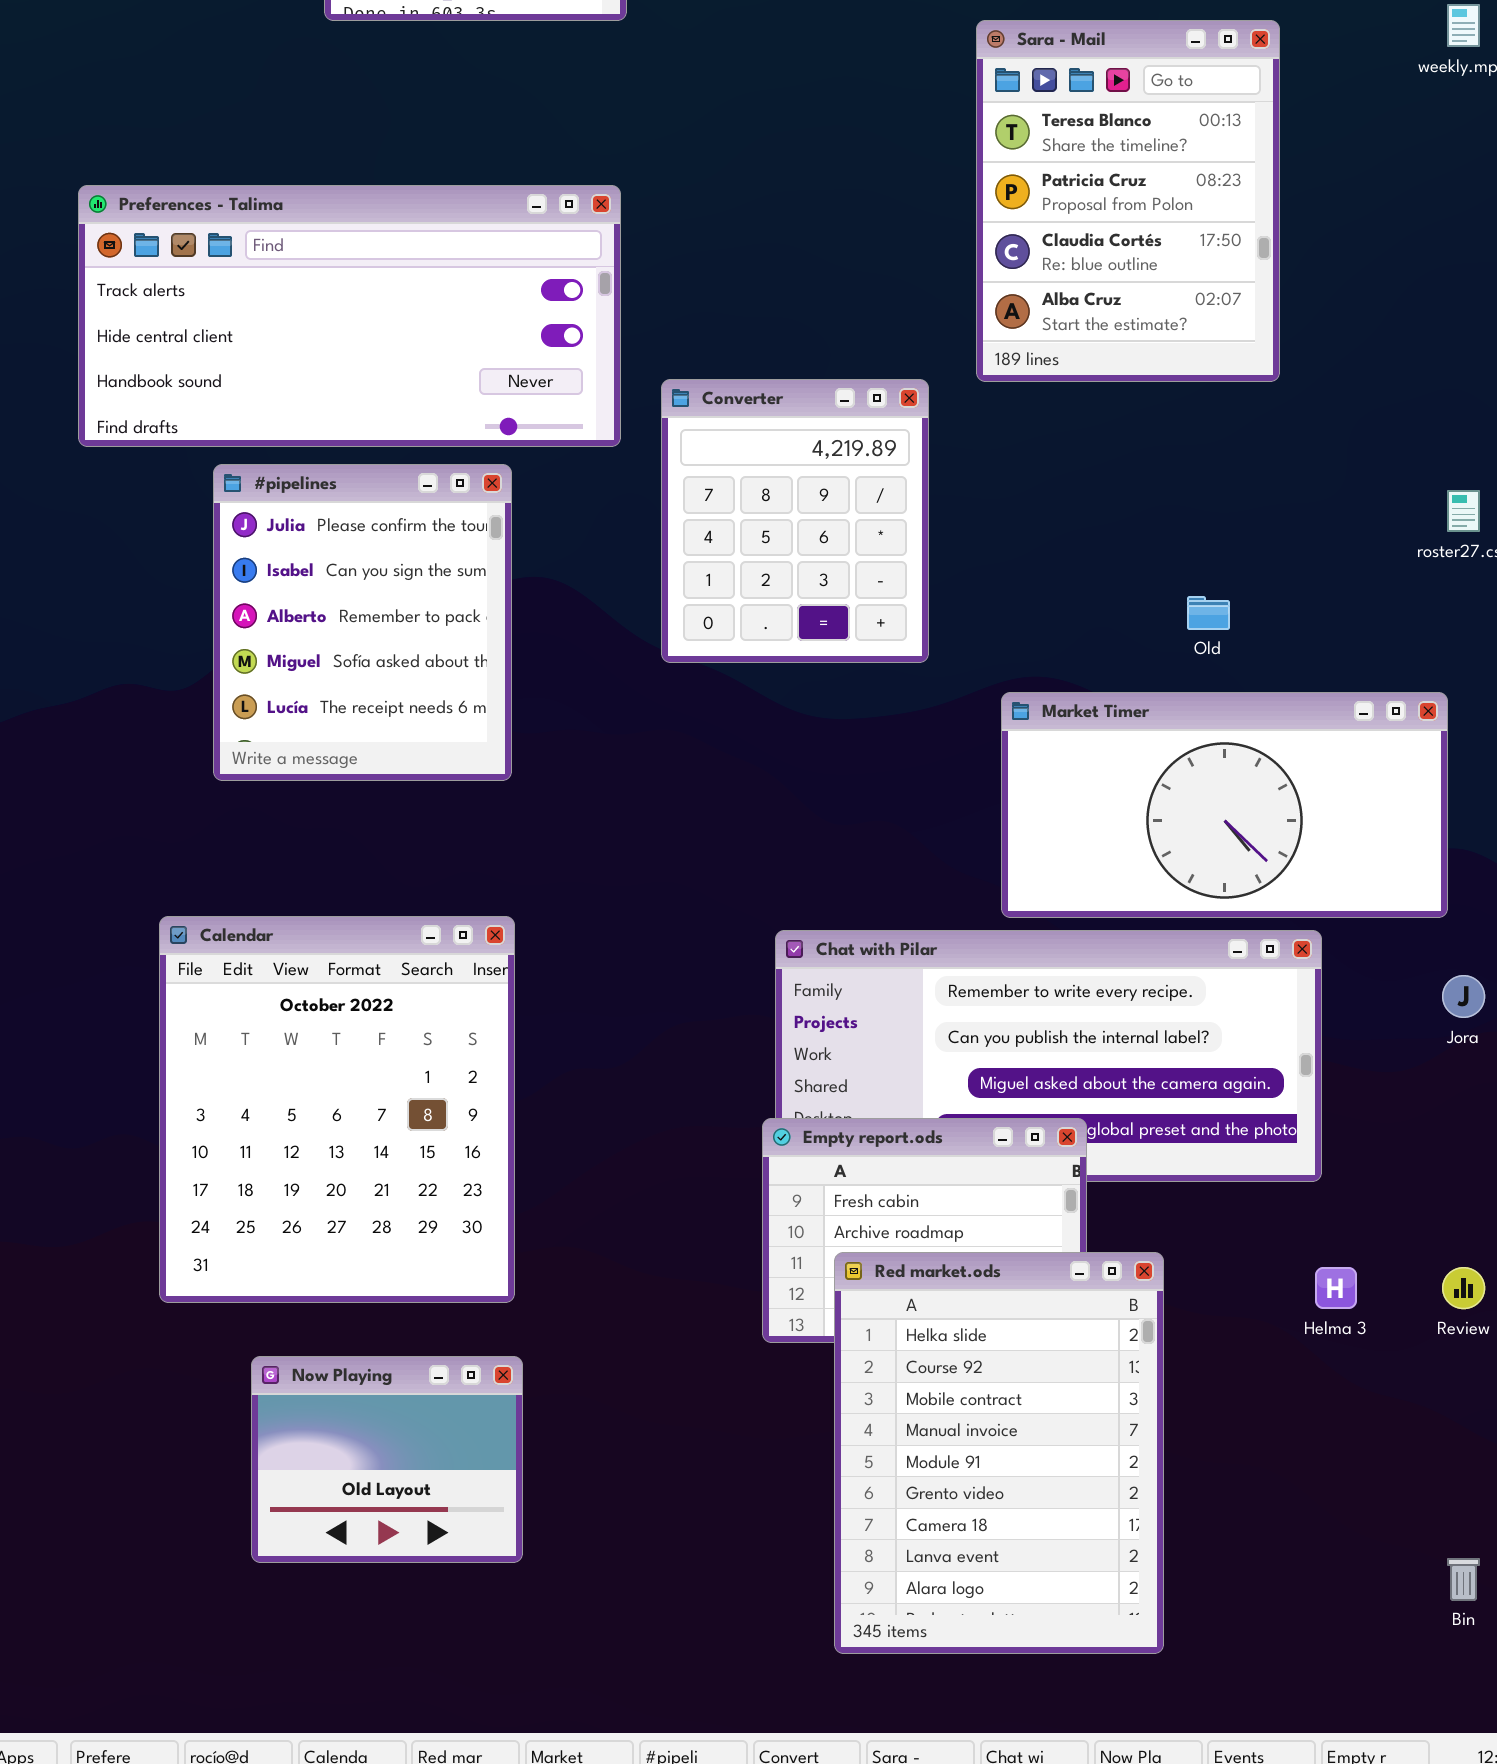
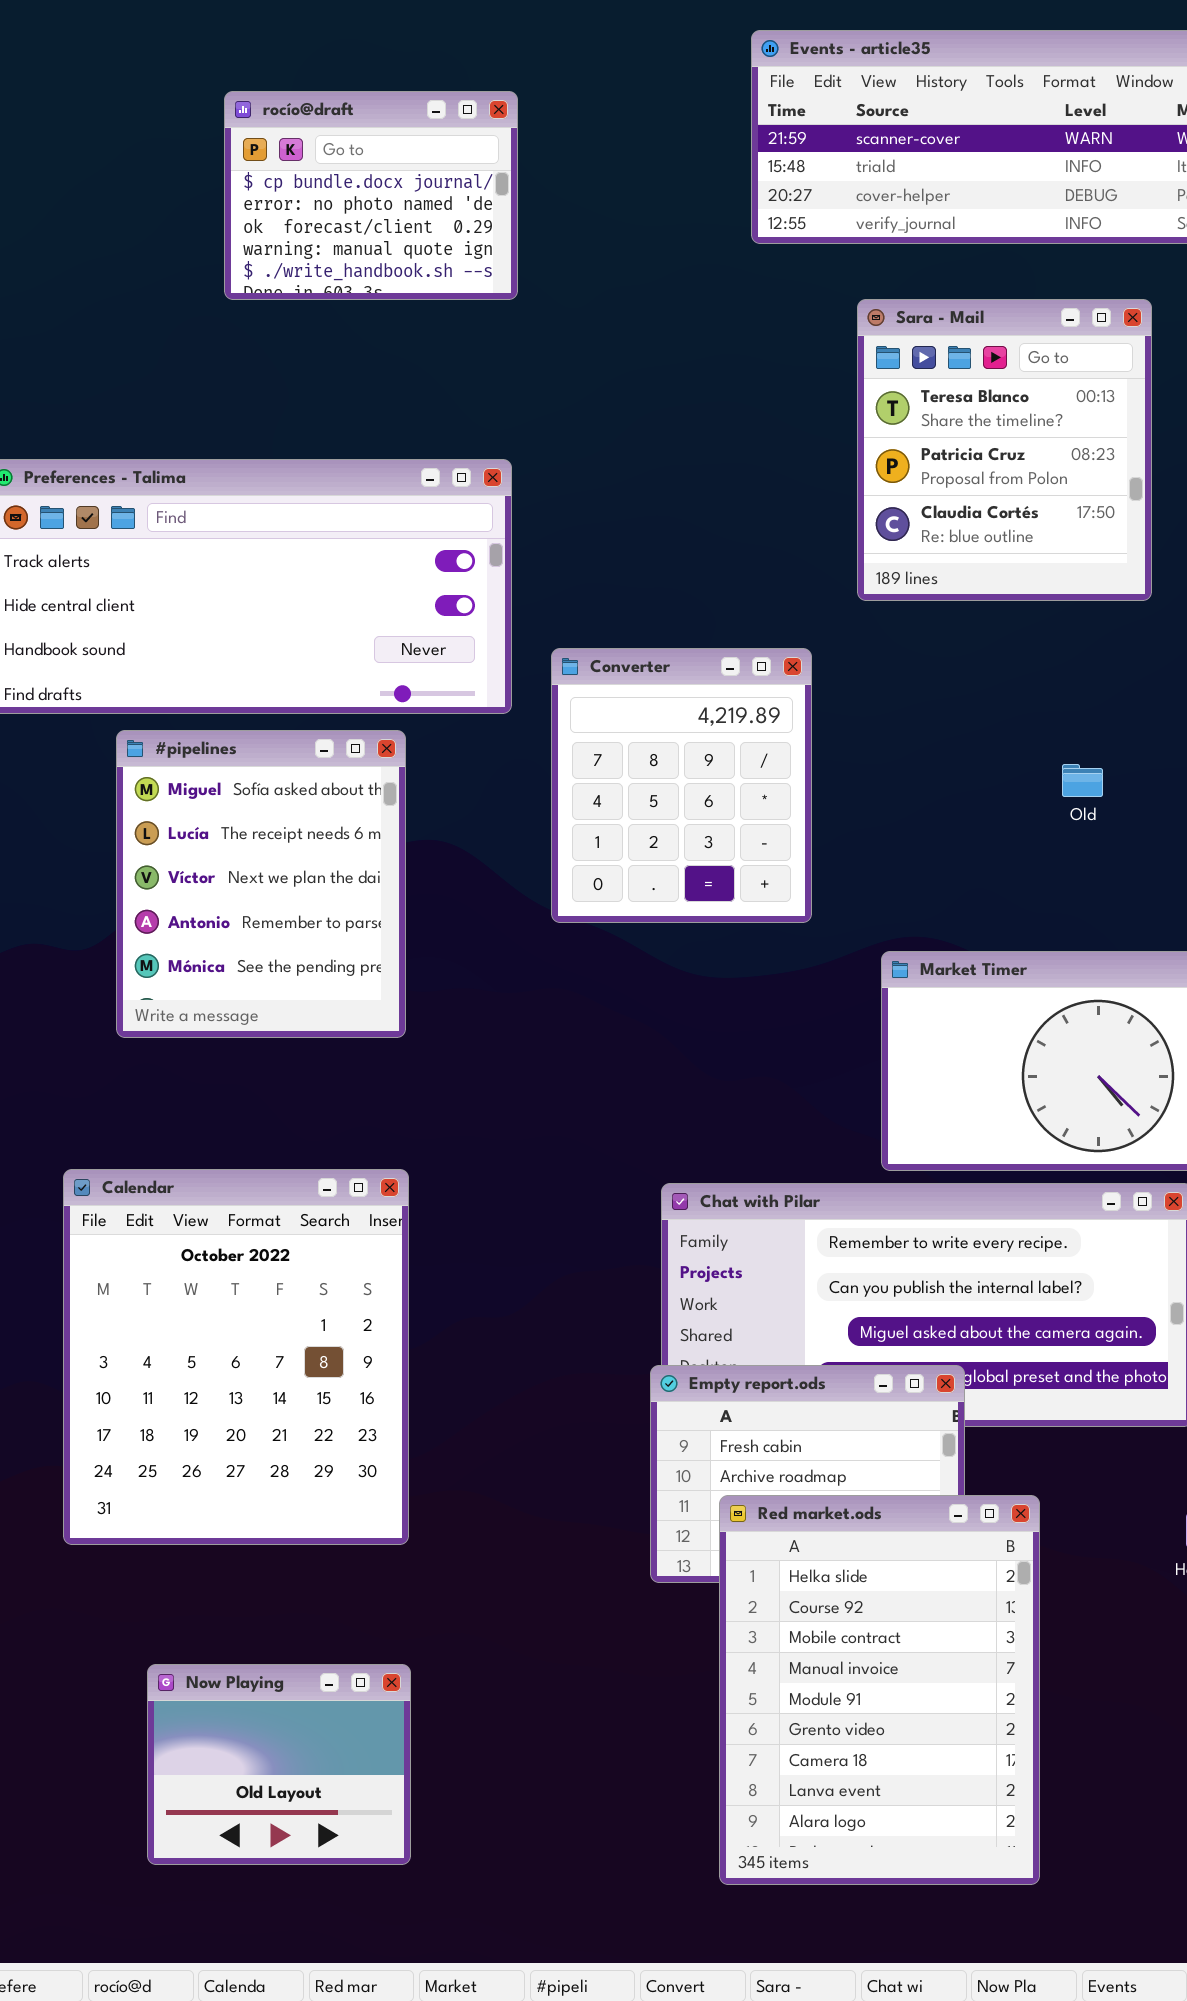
Sara - Mail: [976,20,1280,382] -> [857,299,1152,601], resized
#pipelines: [213,464,512,781] -> [116,730,406,1038], scrolled down 3 rows
Old: [1187,596,1230,630] -> [1062,764,1103,797], moved
Now Playing: [251,1356,523,1563] -> [147,1664,411,1865], moved

